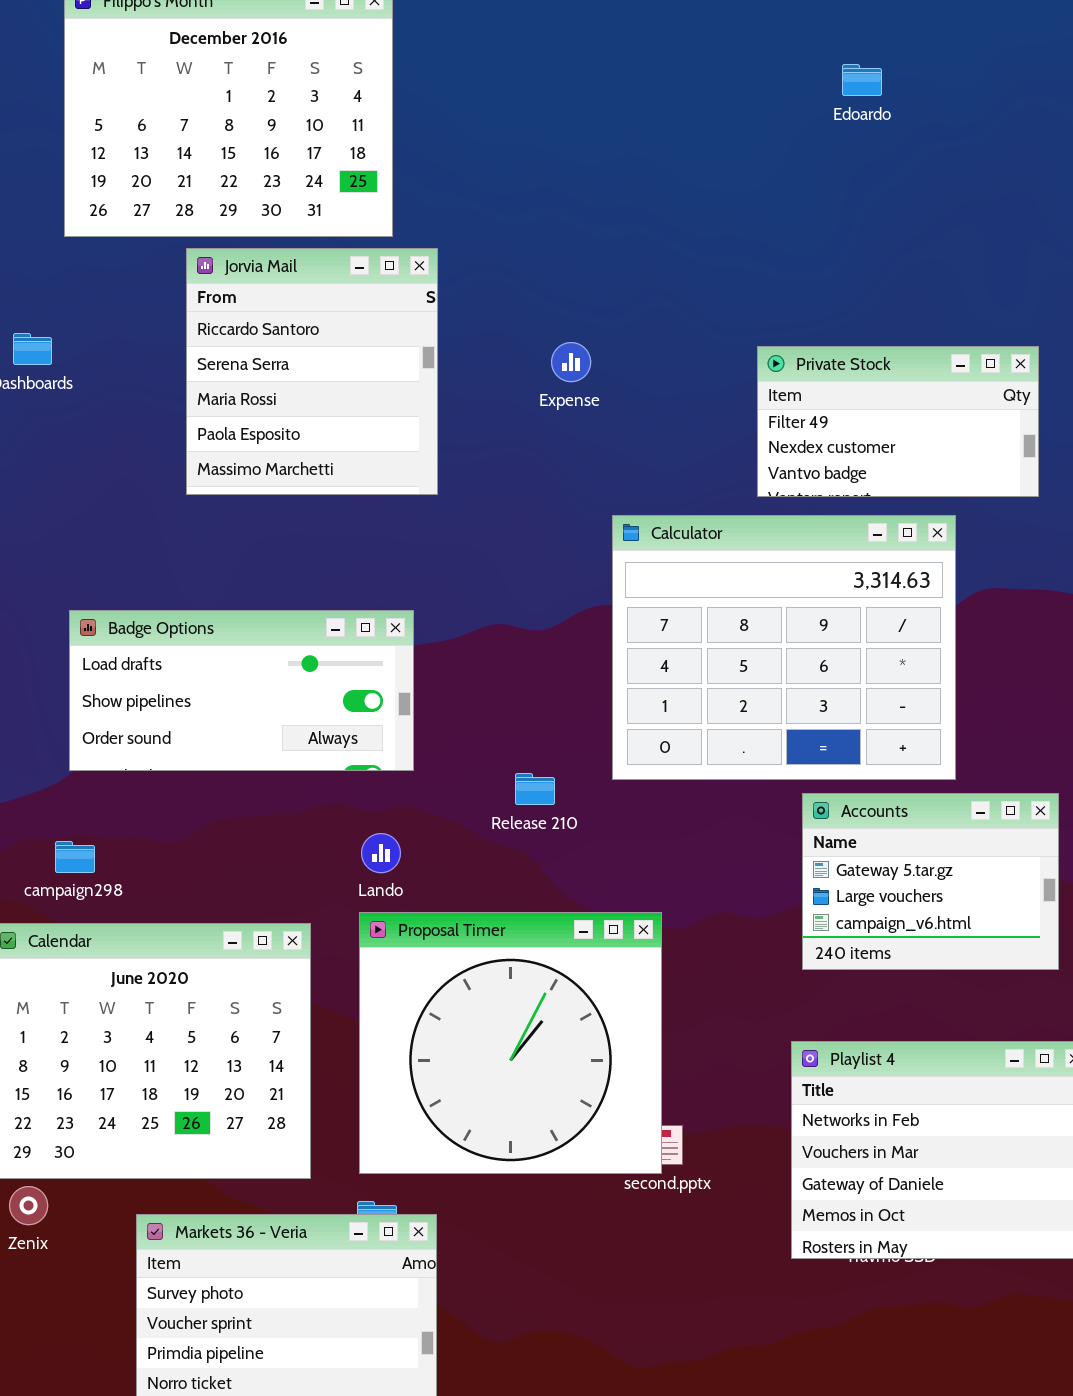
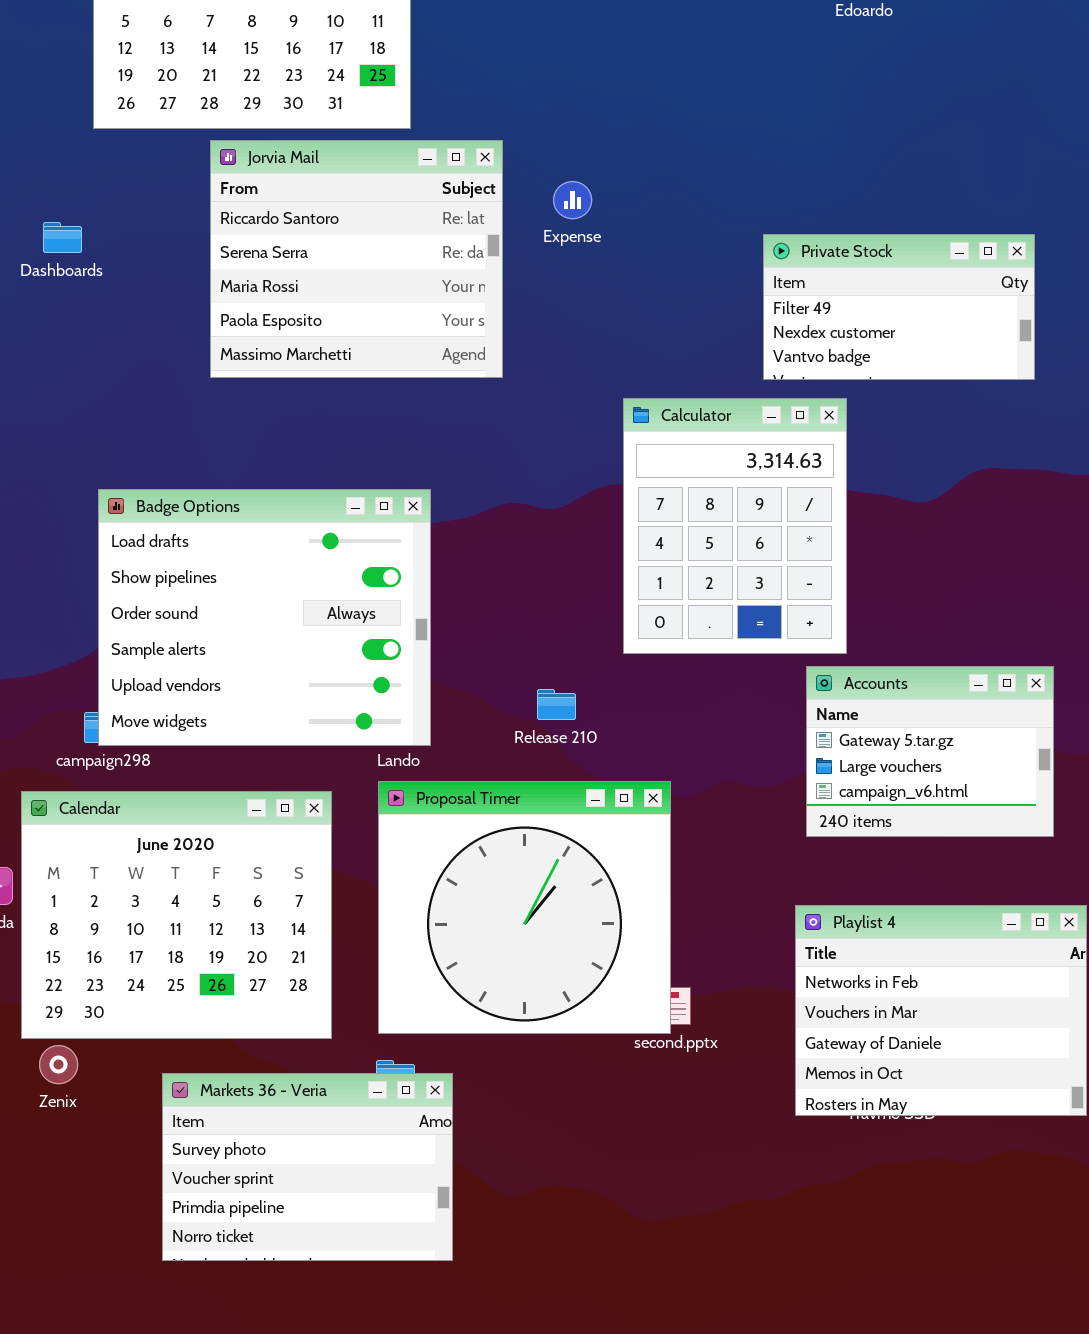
Jorvia Mail: [186,248,438,495] -> [210,140,503,378], resized
Expense: [551,342,591,382] -> [553,181,592,219], moved
Calculator: [612,515,956,780] -> [623,398,847,654], resized
Badge Options: [69,610,414,771] -> [98,489,431,746], resized
Release 210: [515,773,555,805] -> [537,689,576,720], moved

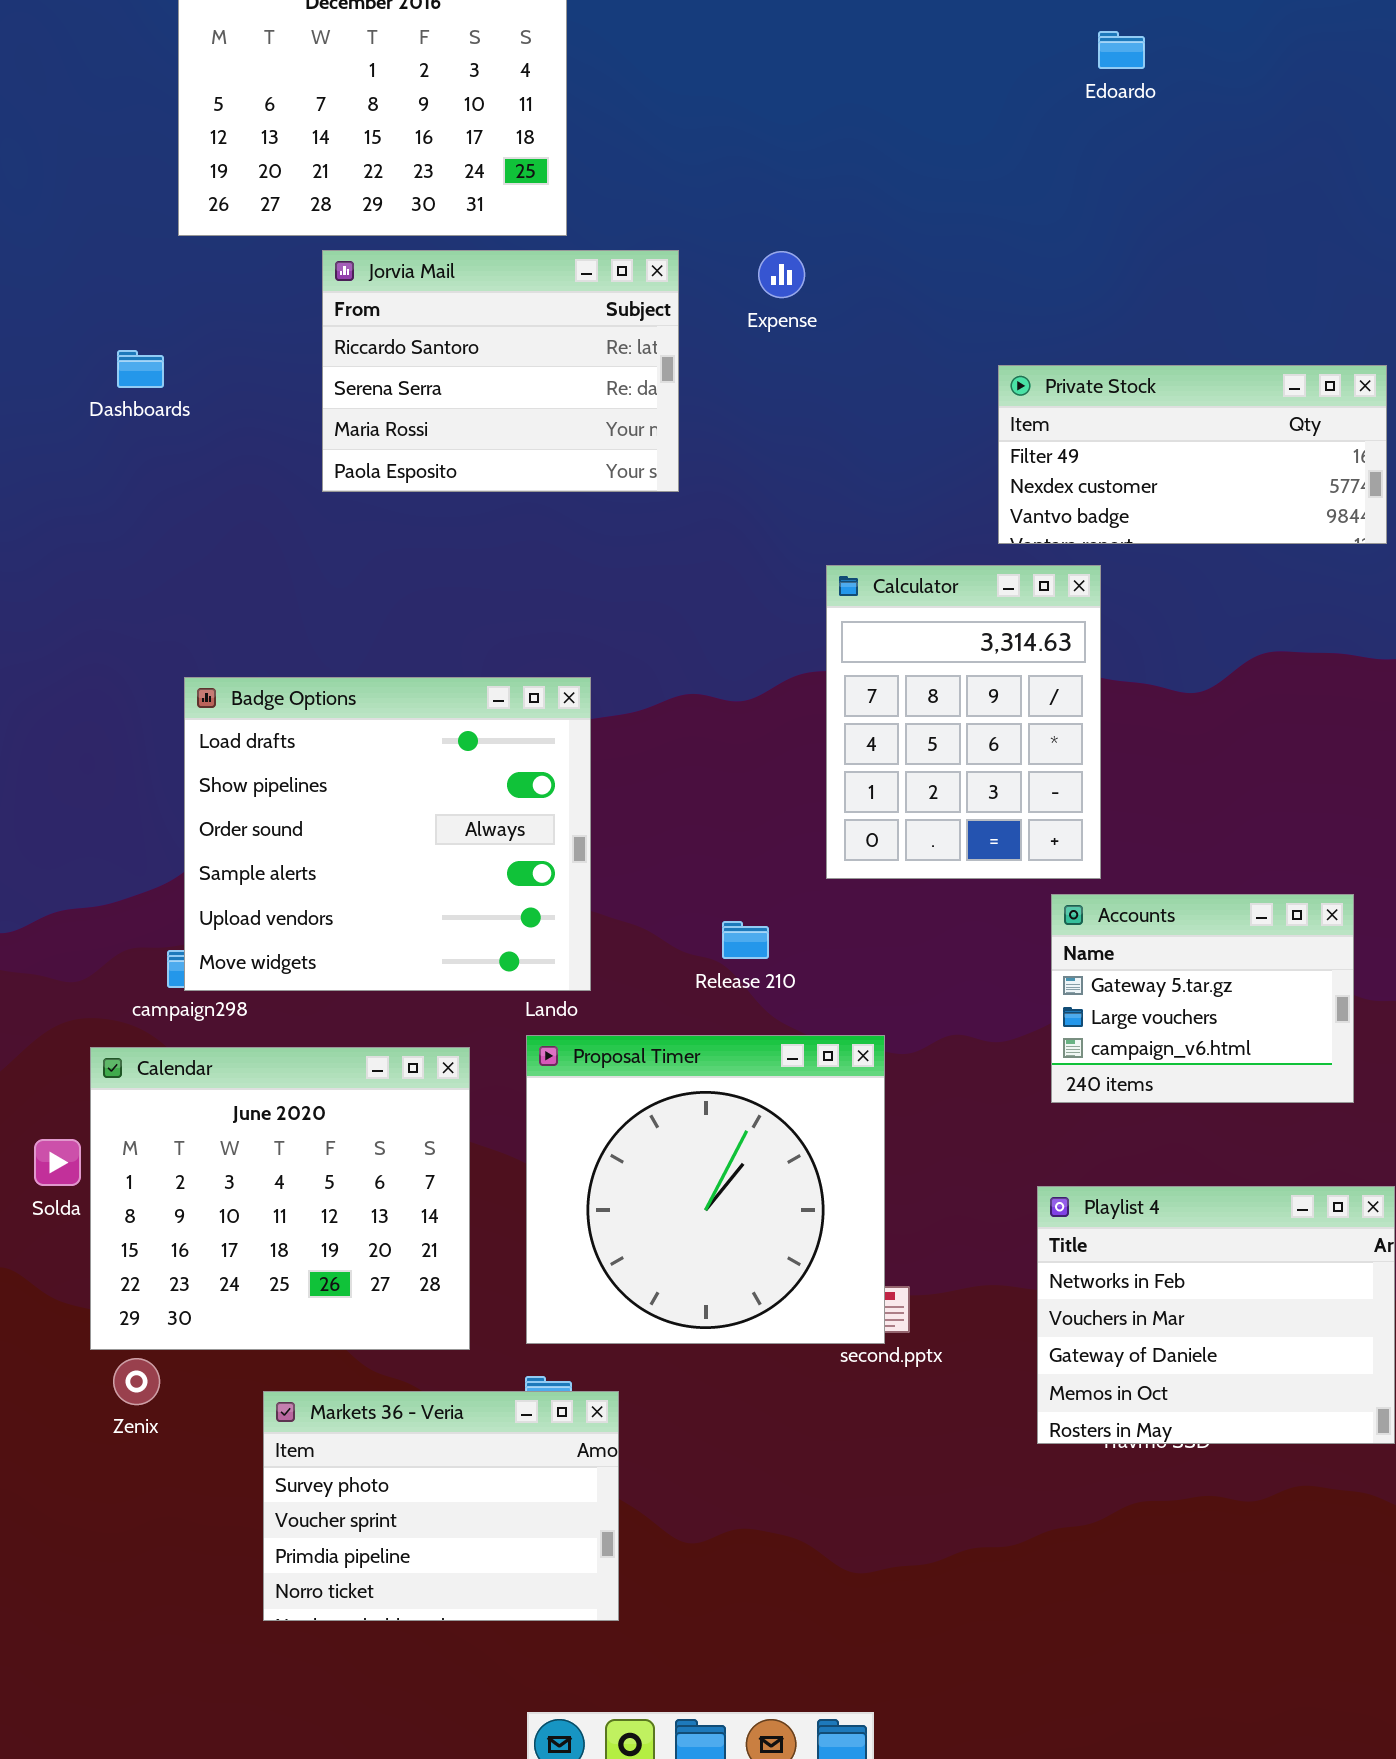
Jorvia Mail: [210,140,503,378] -> [322,250,679,492], resized
Expense: [553,181,592,219] -> [758,251,805,298], moved
Private Stock: [763,234,1035,380] -> [998,365,1387,544], resized

